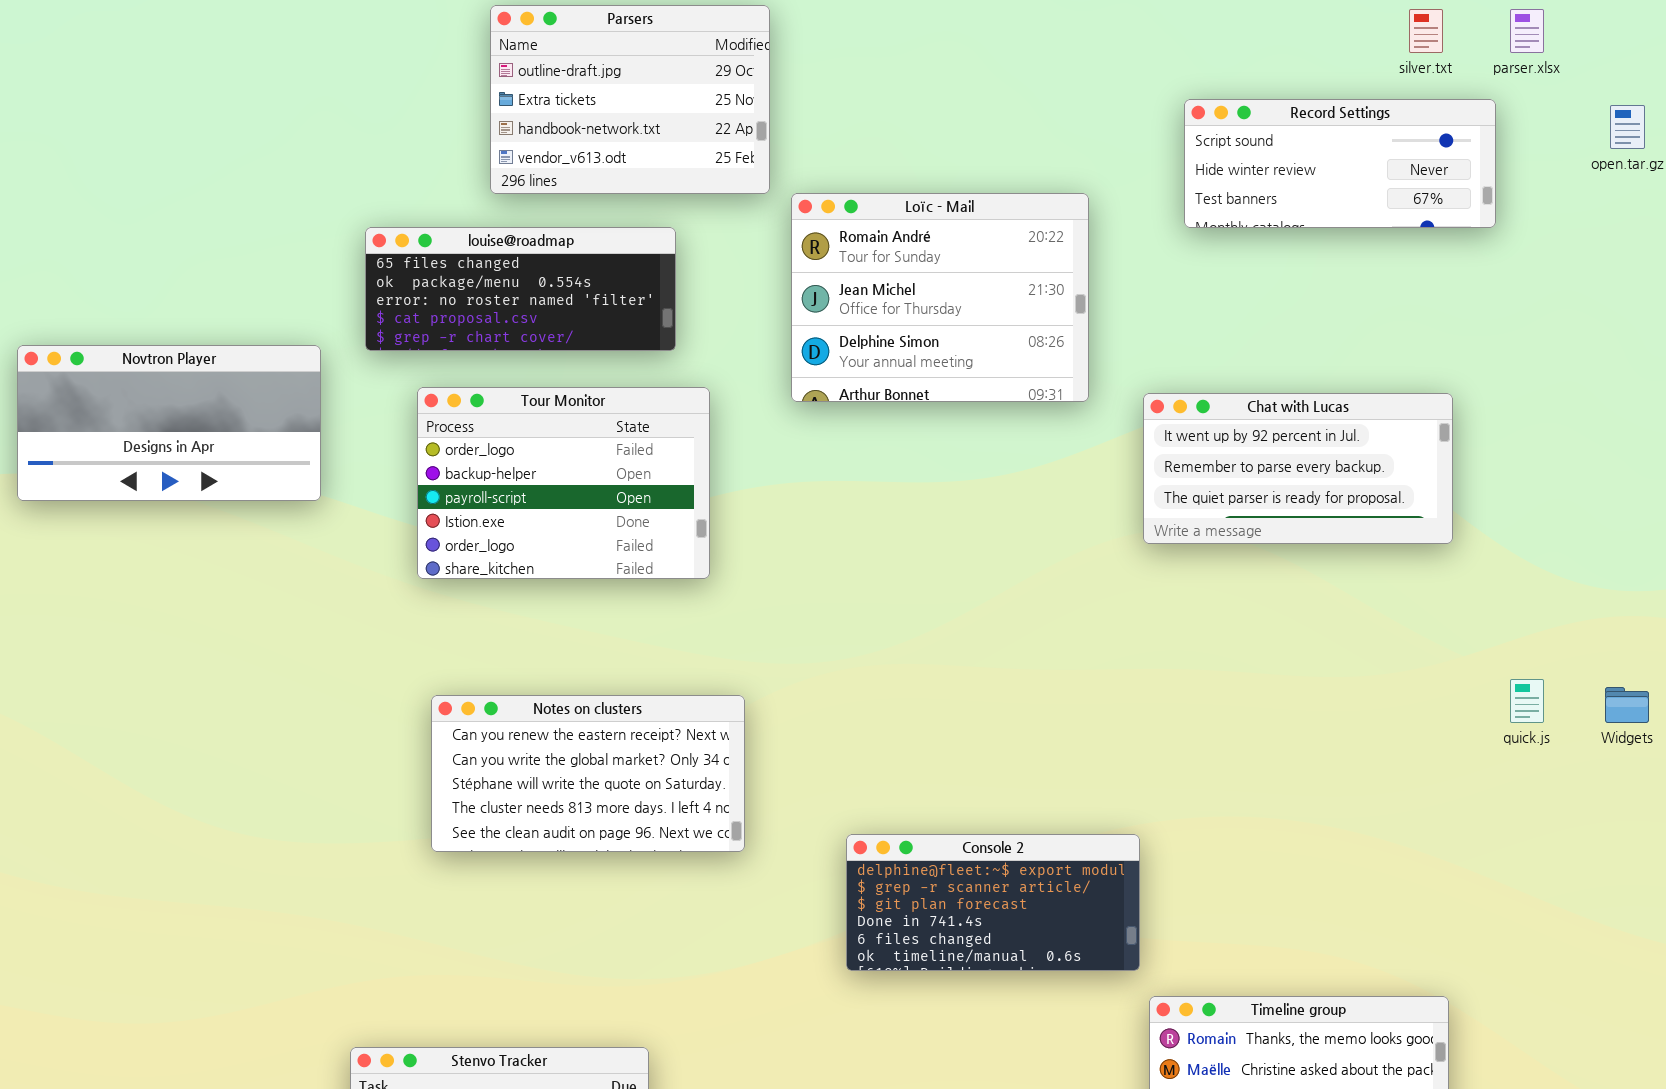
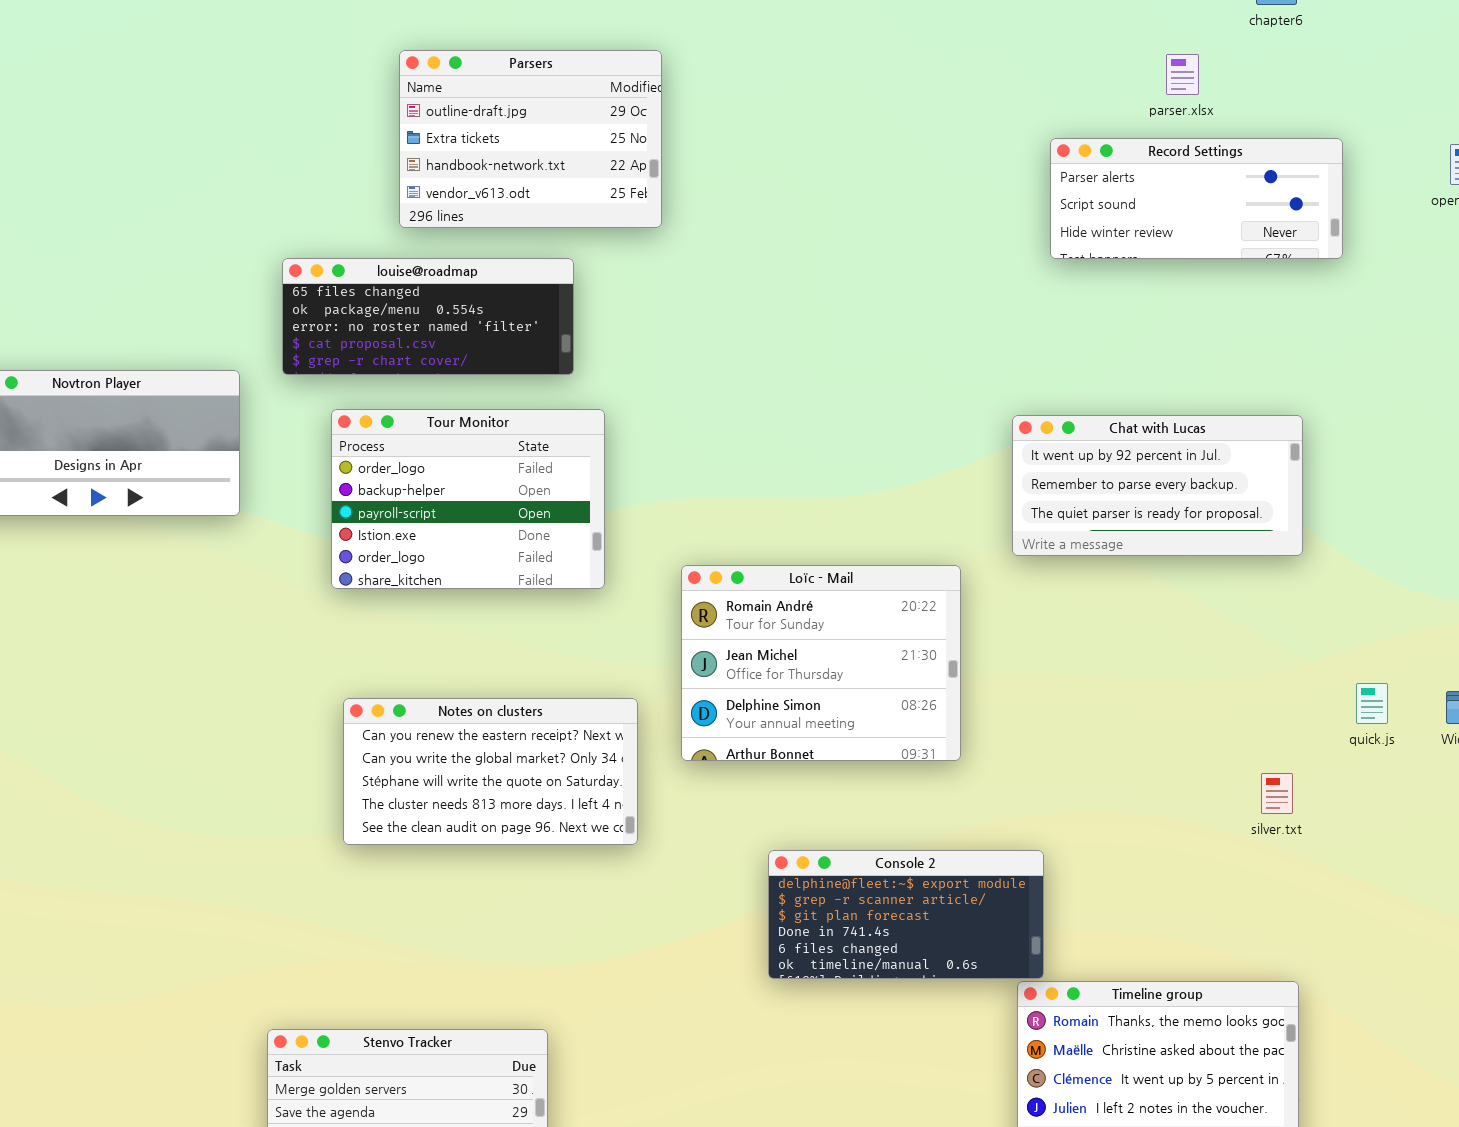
silver.txt: [1409,9,1443,53] -> [1261,773,1293,814], moved
parser.xlsx: [1510,9,1544,53] -> [1166,54,1199,95], moved
Record Settings: [1184,99,1496,228] -> [1050,138,1343,259], scrolled up 1 row
Loïc - Mail: [791,193,1089,402] -> [681,565,961,761], moved
Console 2: [846,834,1140,971] -> [768,850,1044,979], moved

